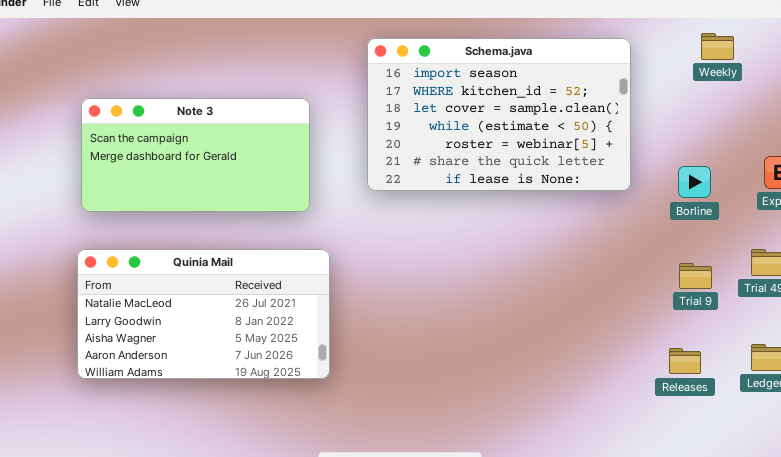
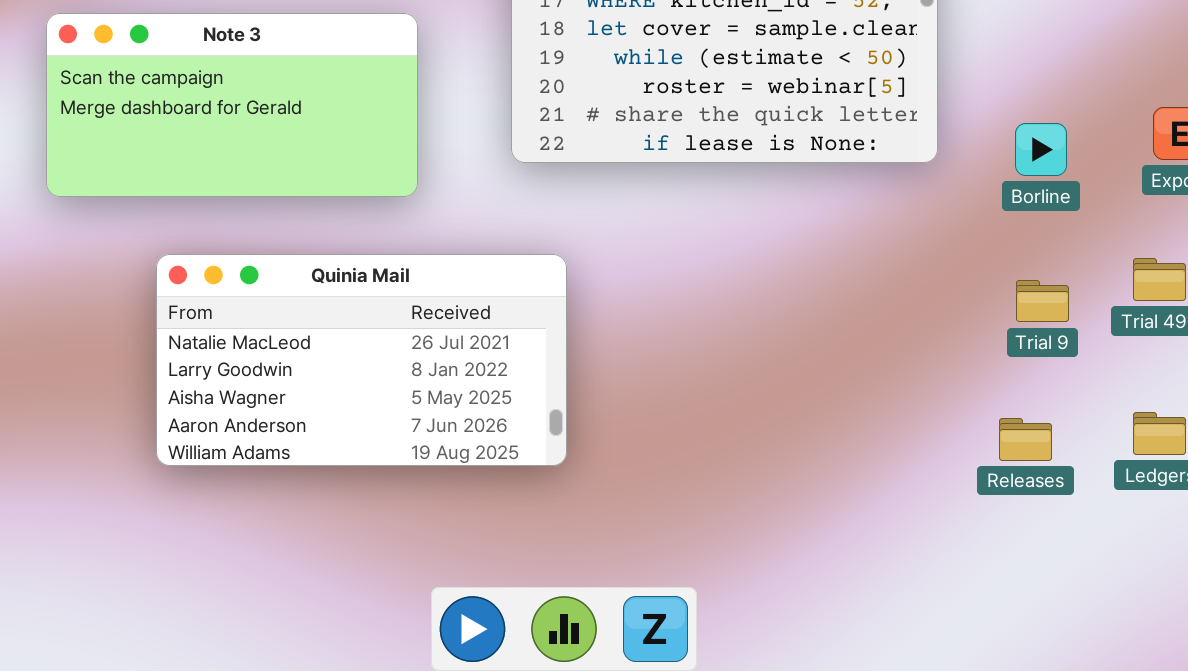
Quinia Mail: [77,249,330,379] -> [156,254,567,466], moved

